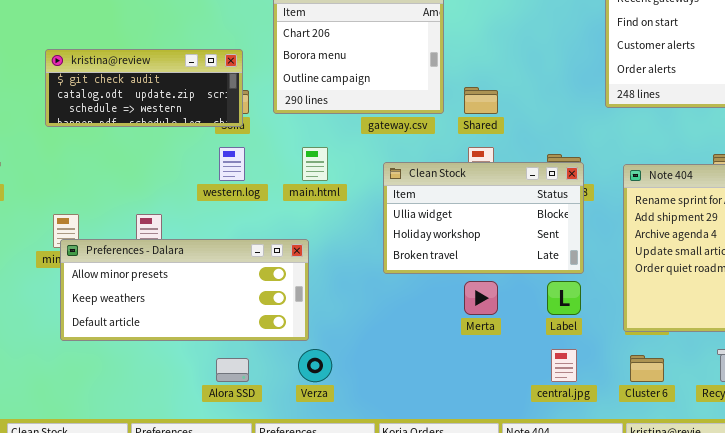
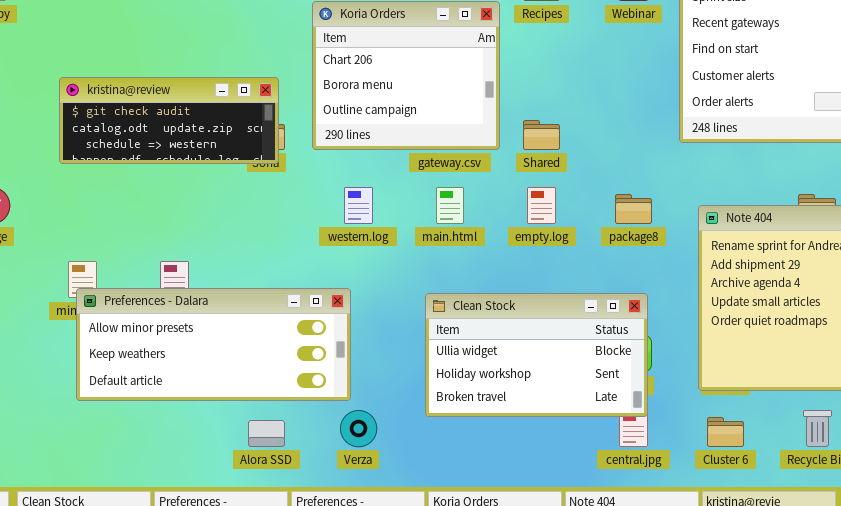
western.log: [219,147,245,181] -> [344,187,373,224], moved
main.html: [302,147,328,181] -> [436,187,464,224], moved
Clean Stock: [383,162,584,274] -> [425,293,648,417], moved

